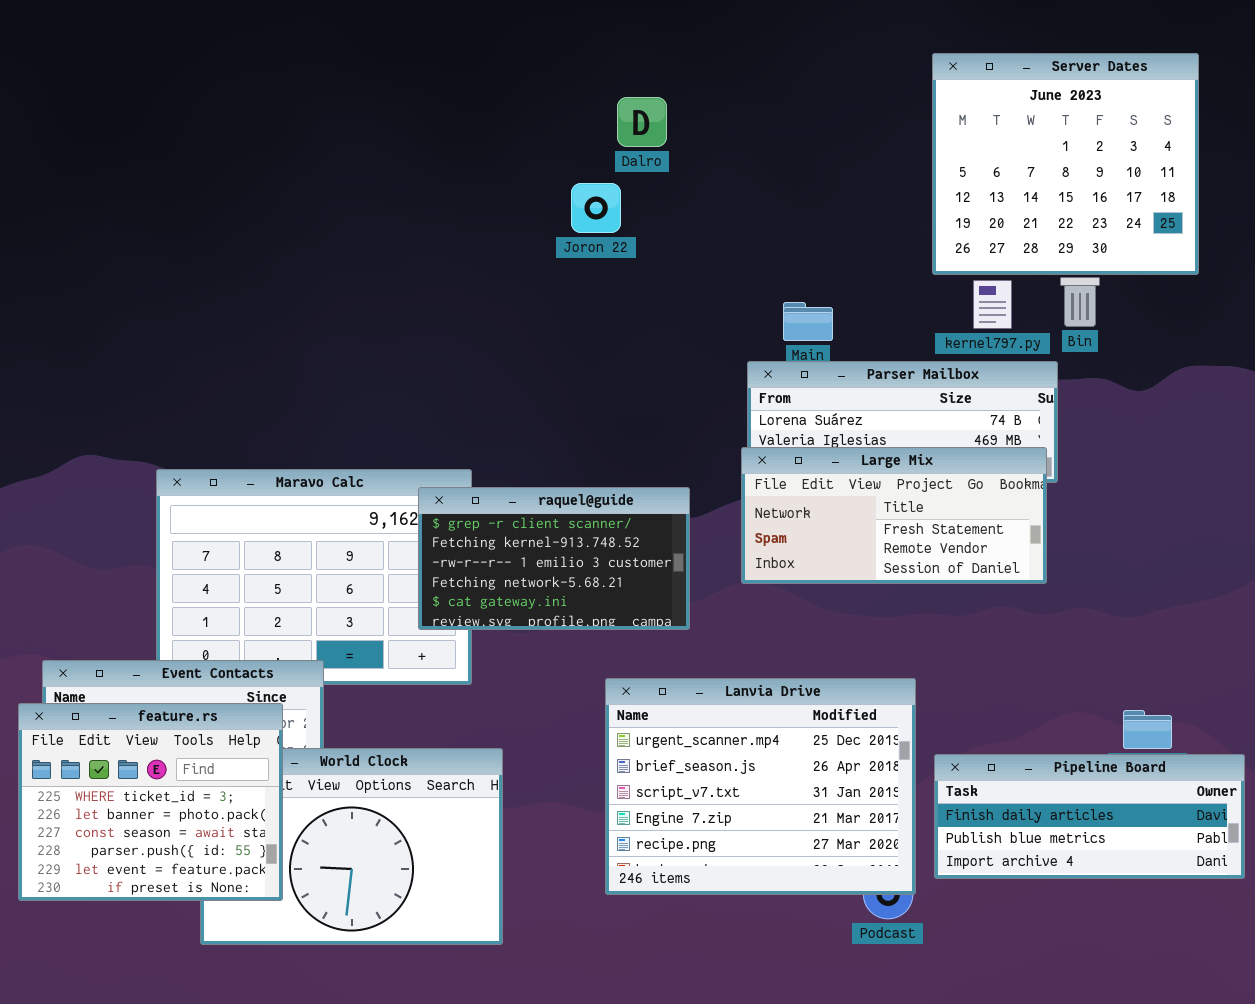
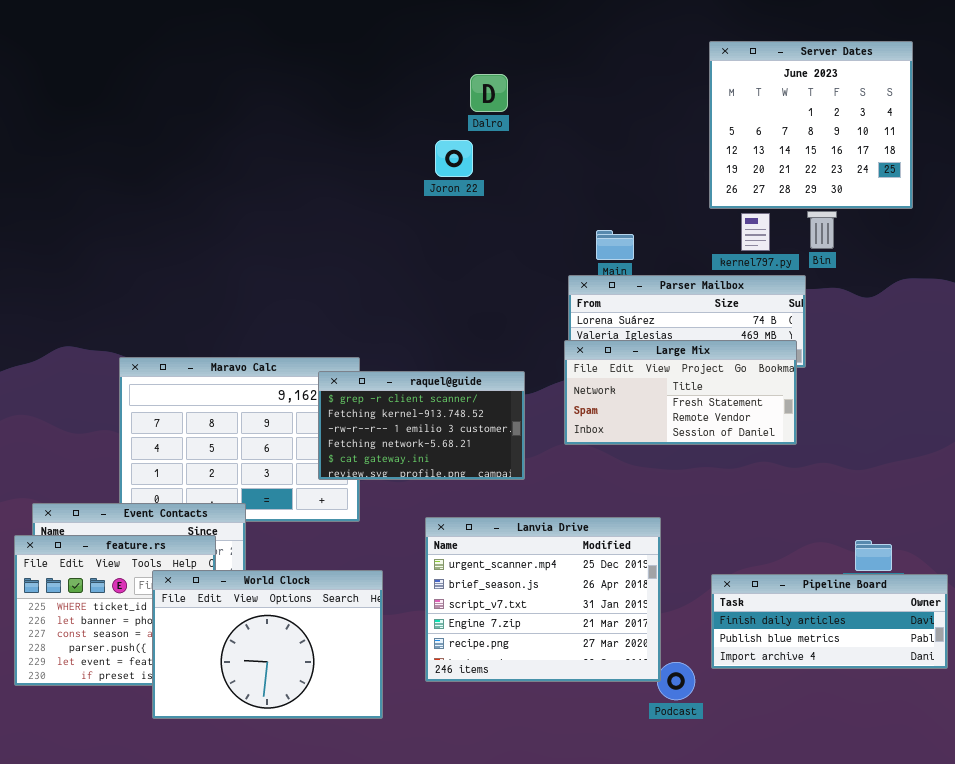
Lanvia Drive: [605,678,916,895] -> [425,517,661,682], moved
World Clock: [200,748,503,945] -> [152,570,383,719], raised

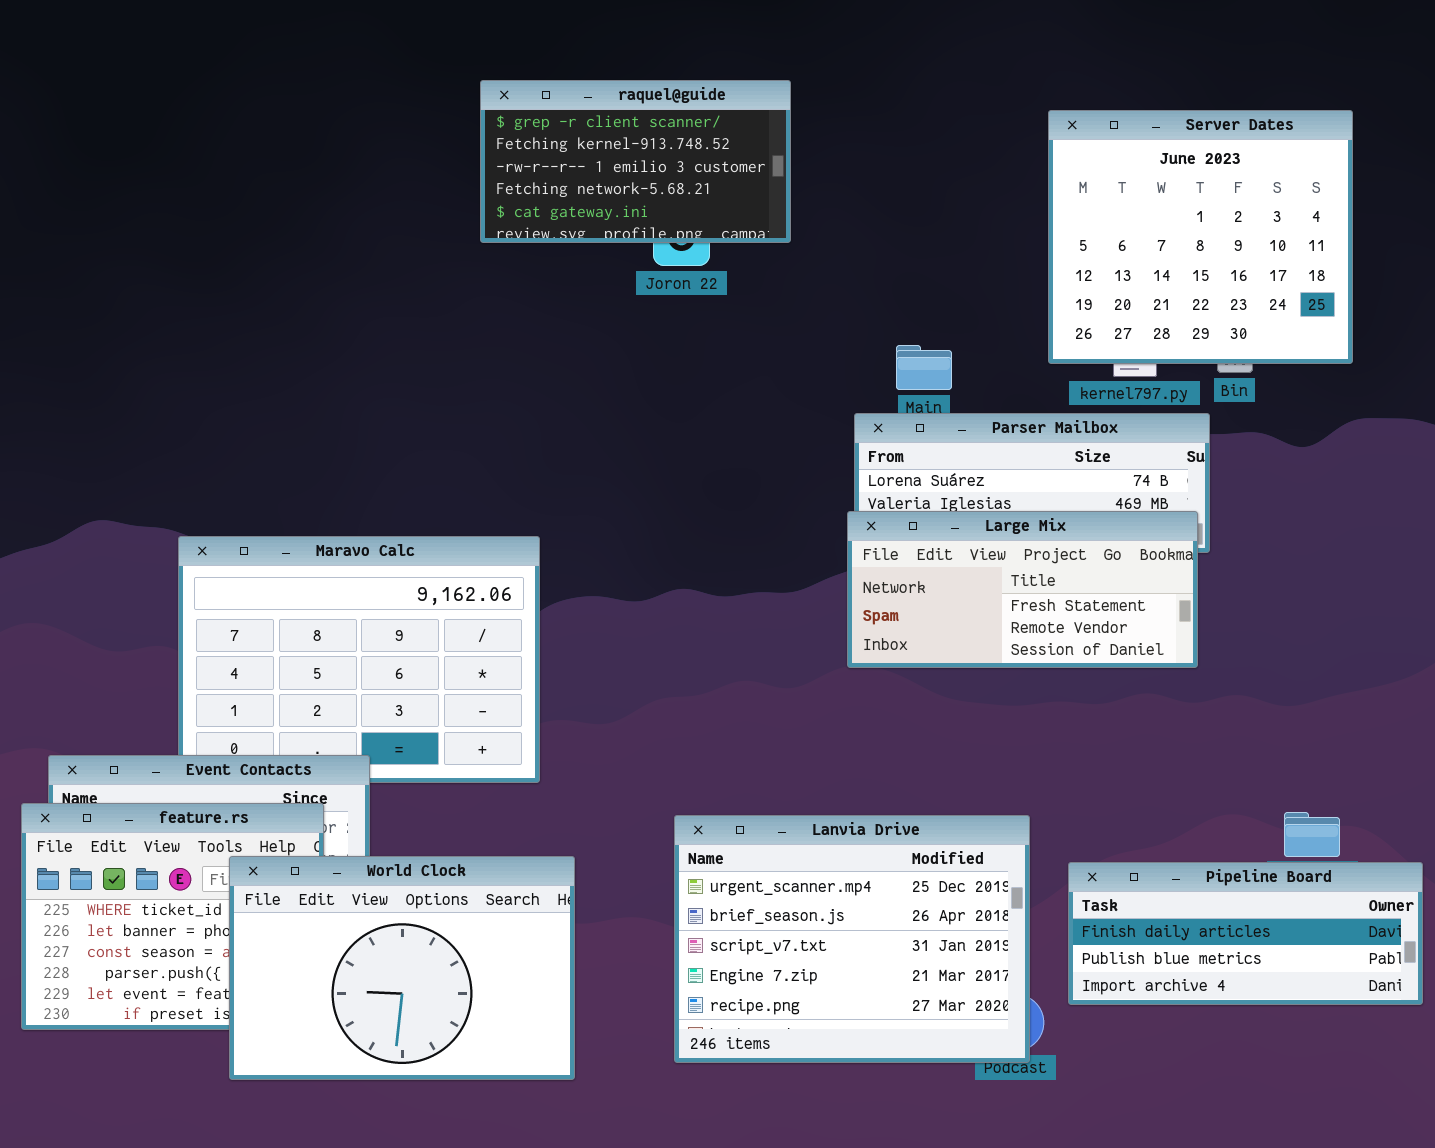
Server Dates: [709,41,913,209] -> [1048,110,1353,364], moved
raquel@guide: [318,371,525,480] -> [480,80,791,243], moved
Lanvia Drive: [425,517,661,682] -> [674,815,1030,1063], moved

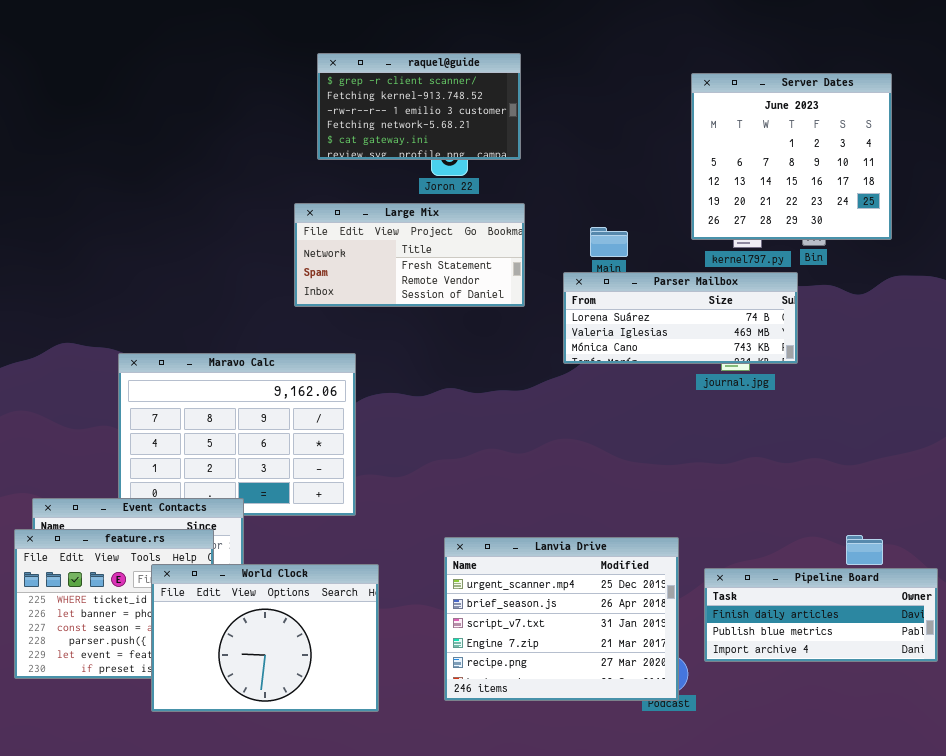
Large Mix: [847,511,1198,668] -> [294,203,525,307], moved

